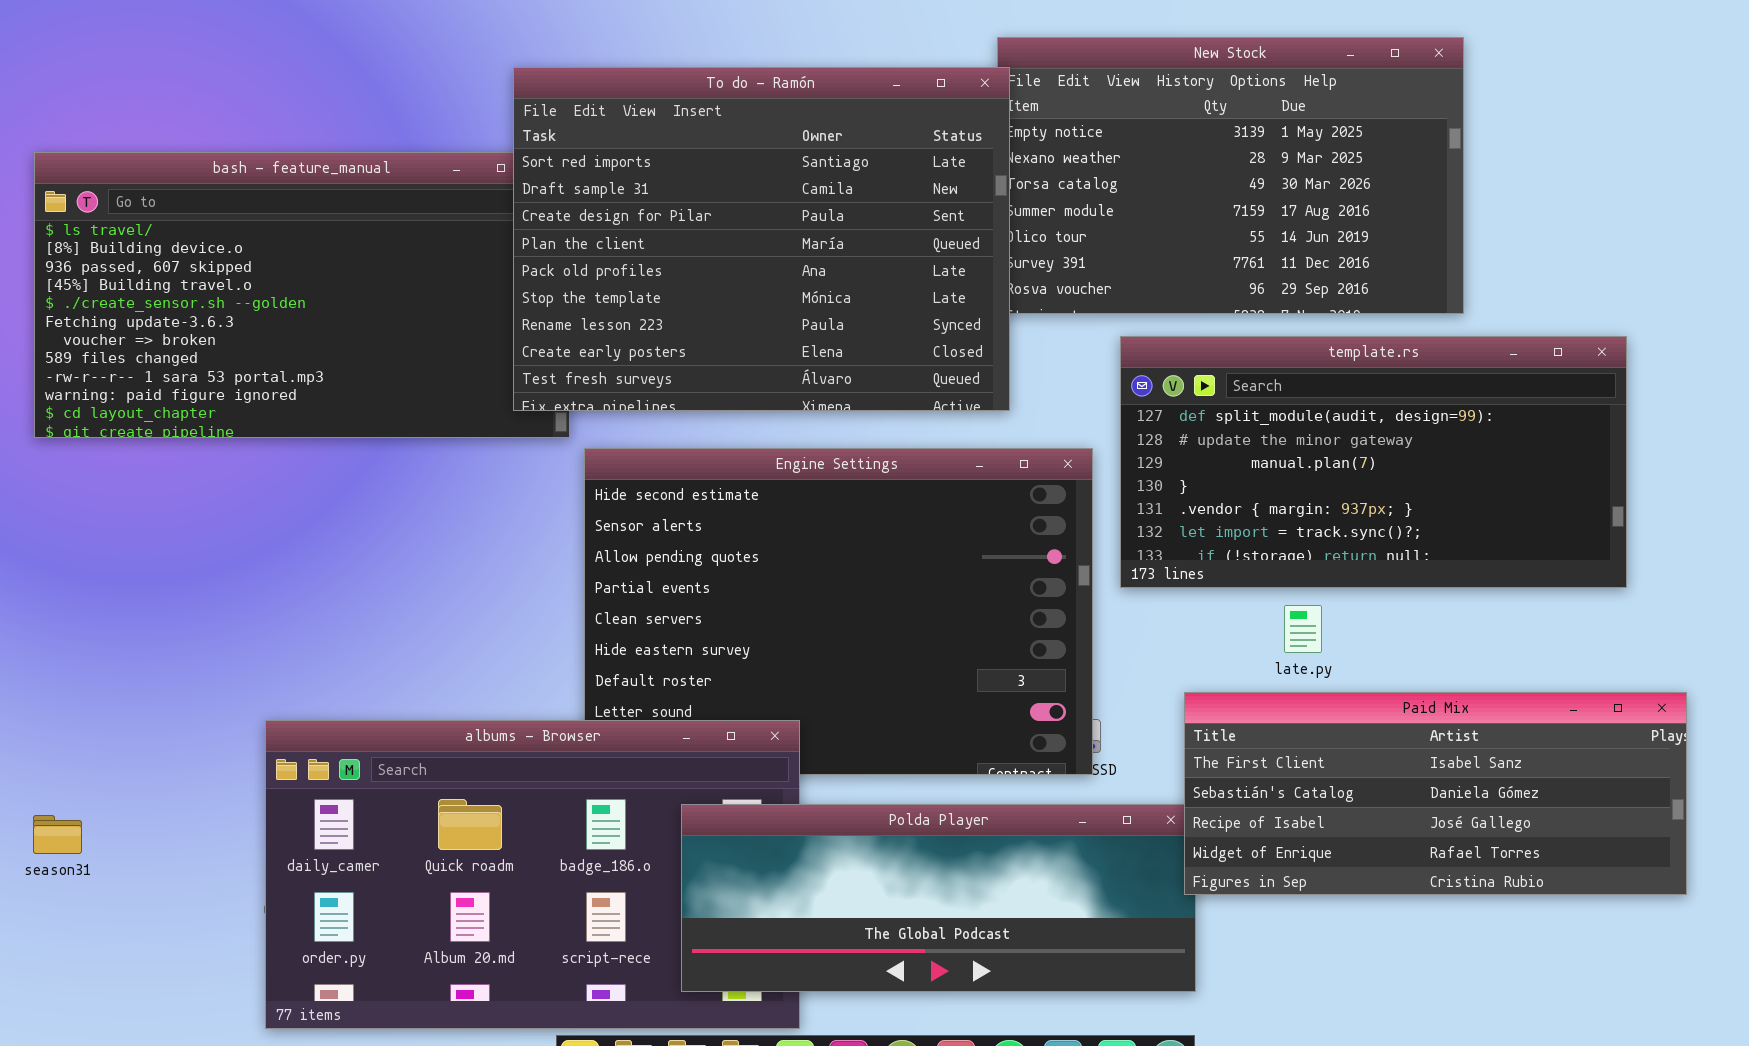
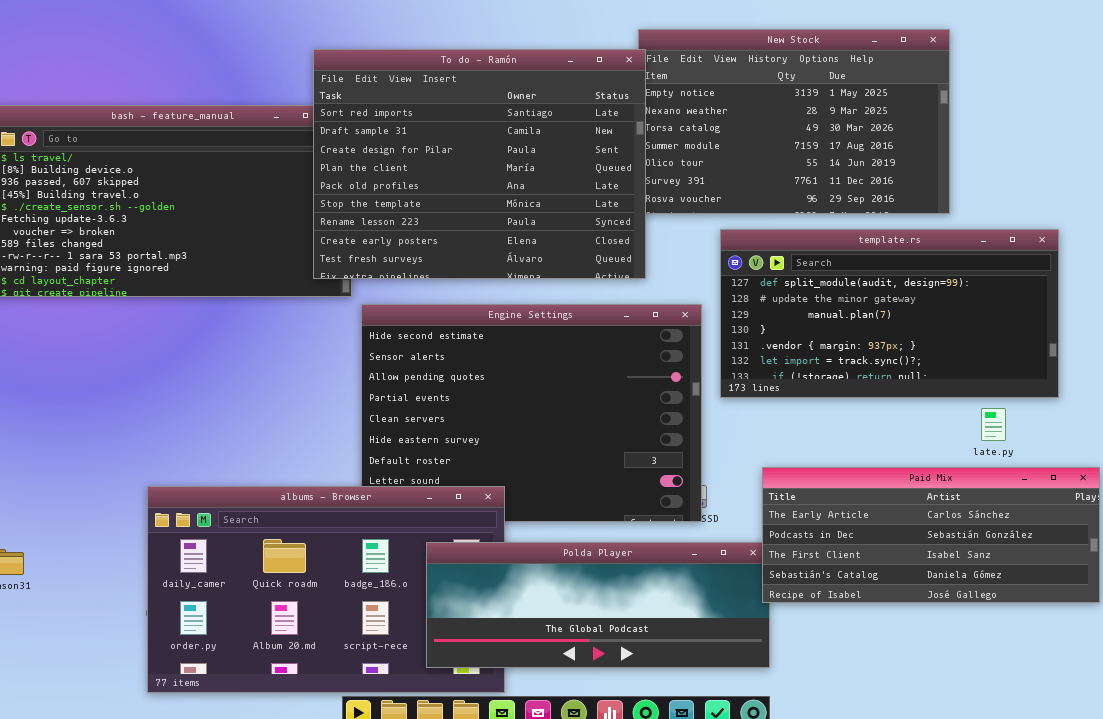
late.py: [1284,605,1322,653] -> [981,408,1006,441], moved
Paid Mix: [1184,692,1687,895] -> [762,467,1100,603], scrolled up 2 rows

